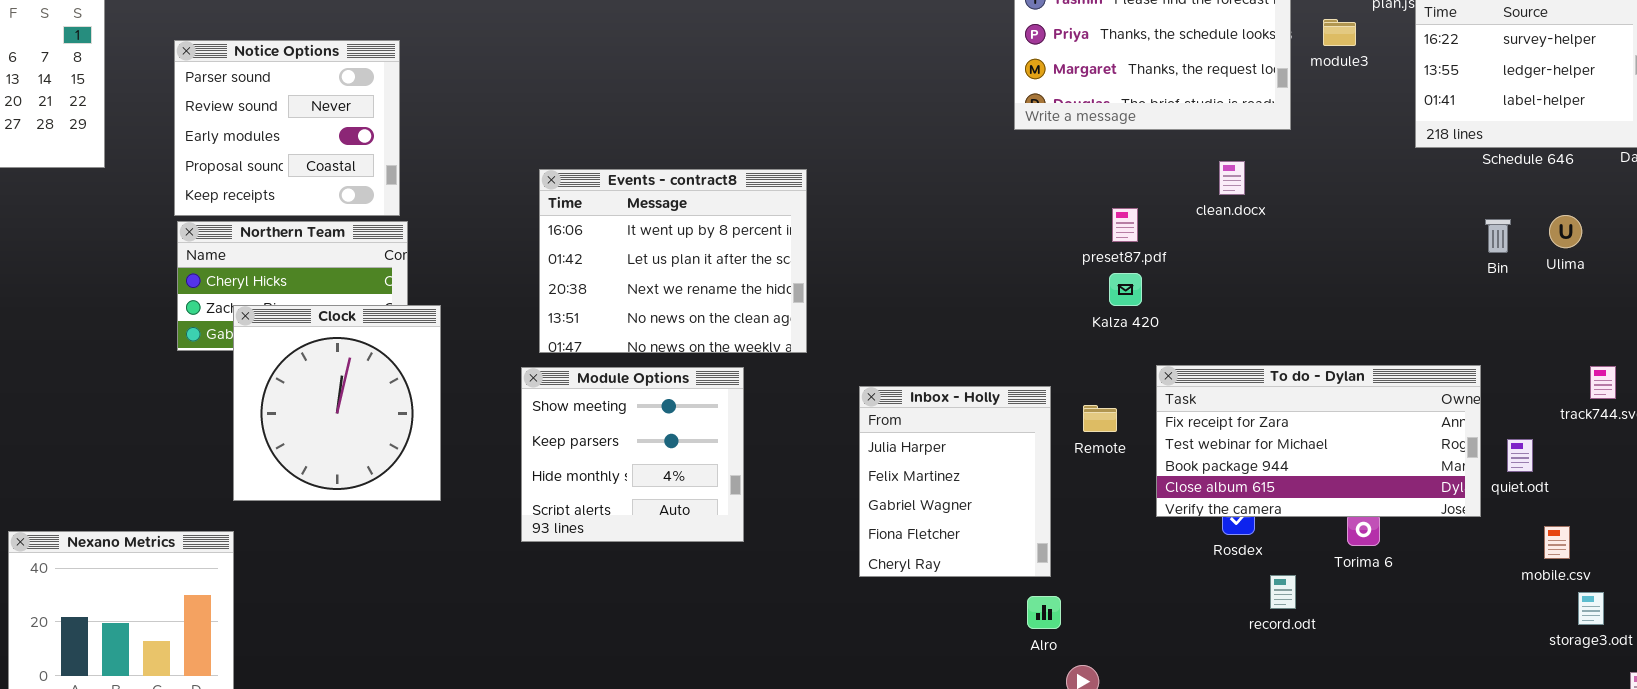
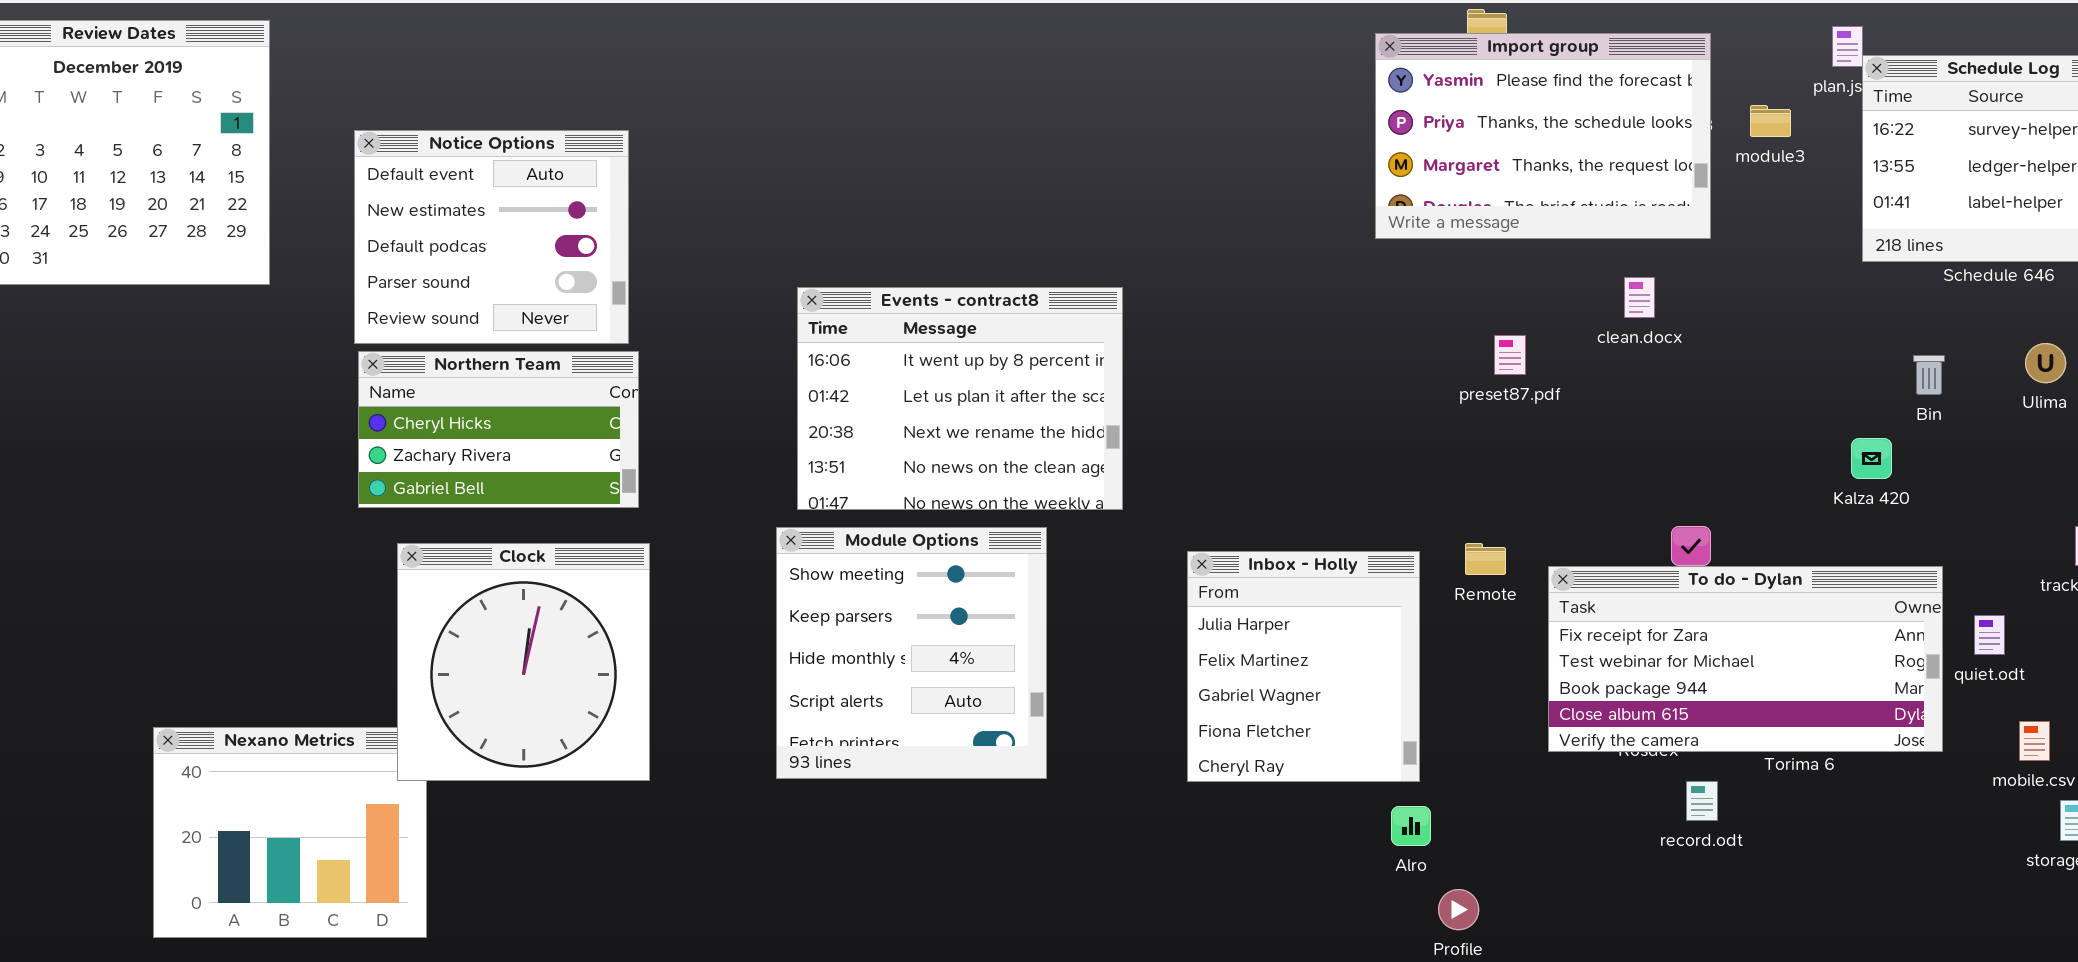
Notice Options: [174,40,400,216] -> [354,130,629,344], scrolled up 3 rows
Bin: [1485,219,1511,253] -> [1913,355,1945,395], moved
Kalza 420: [1109,273,1142,306] -> [1851,438,1892,479], moved
Clock: [233,305,441,501] -> [397,543,650,781], moved
To do - Dylan: [1156,365,1481,517] -> [1548,566,1943,752], moved
Module Options: [521,367,744,542] -> [776,527,1047,779], resized
Remote: [1083,405,1117,432] -> [1465,543,1506,575], moved

